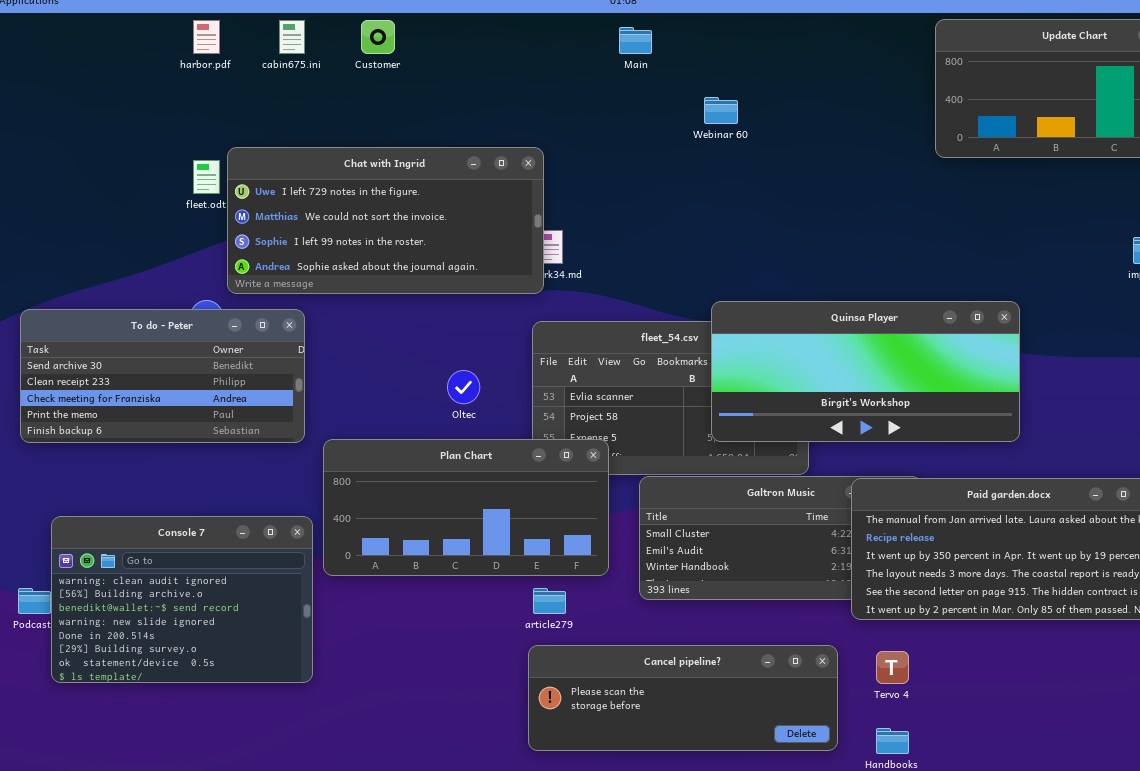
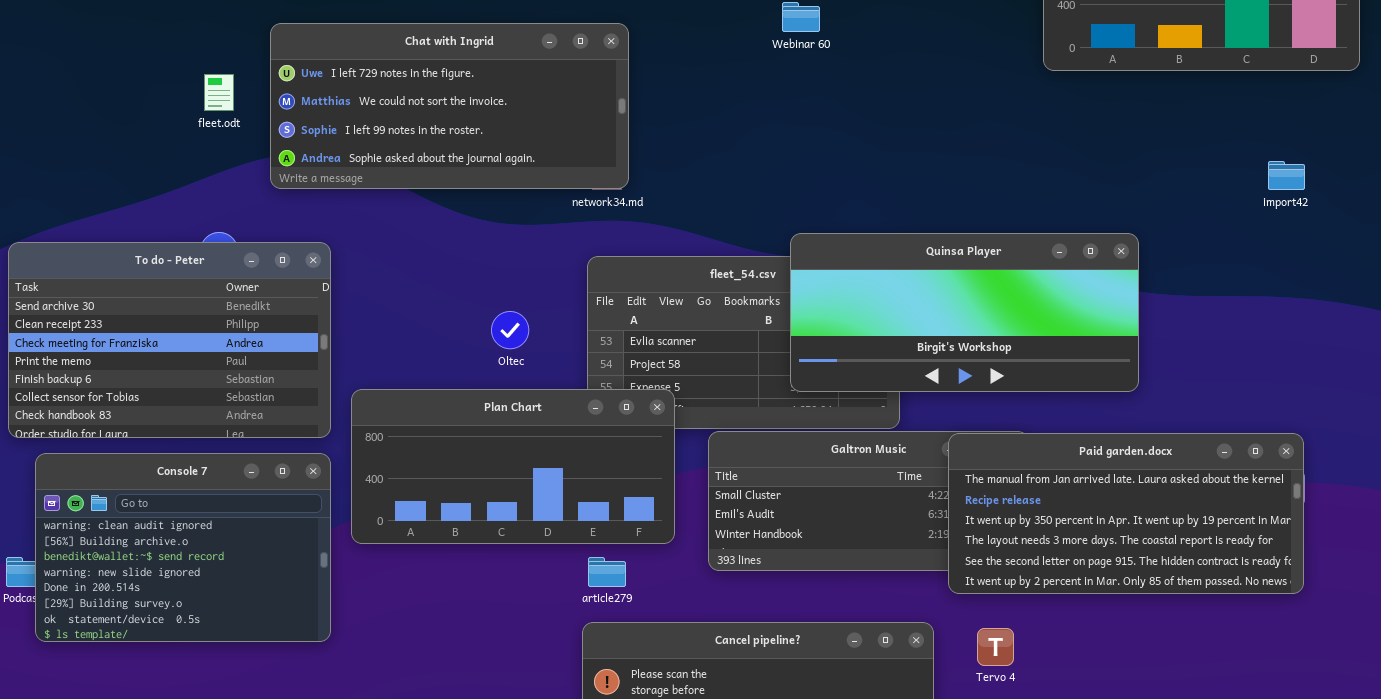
Chat with Ingrid: [227,147,544,294] -> [270,23,629,189], moved
To do - Peter: [20,309,305,443] -> [8,242,331,438], resized
Console 7: [51,516,313,683] -> [35,453,331,642], moved

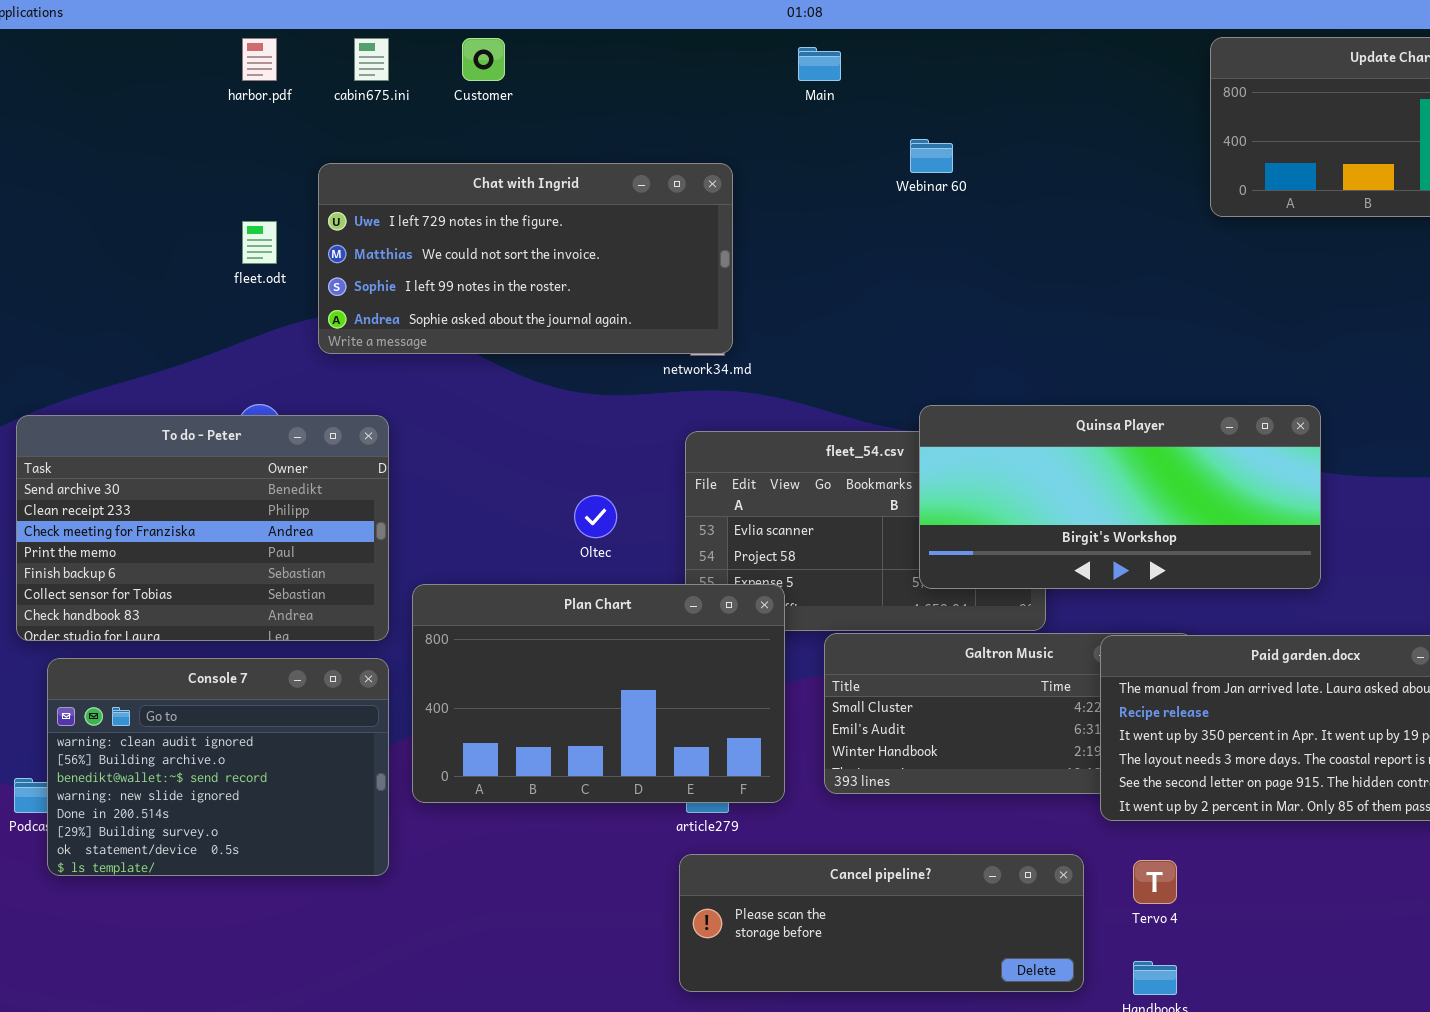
Plan Chart: [351,389,675,544] -> [412,584,785,803], resized

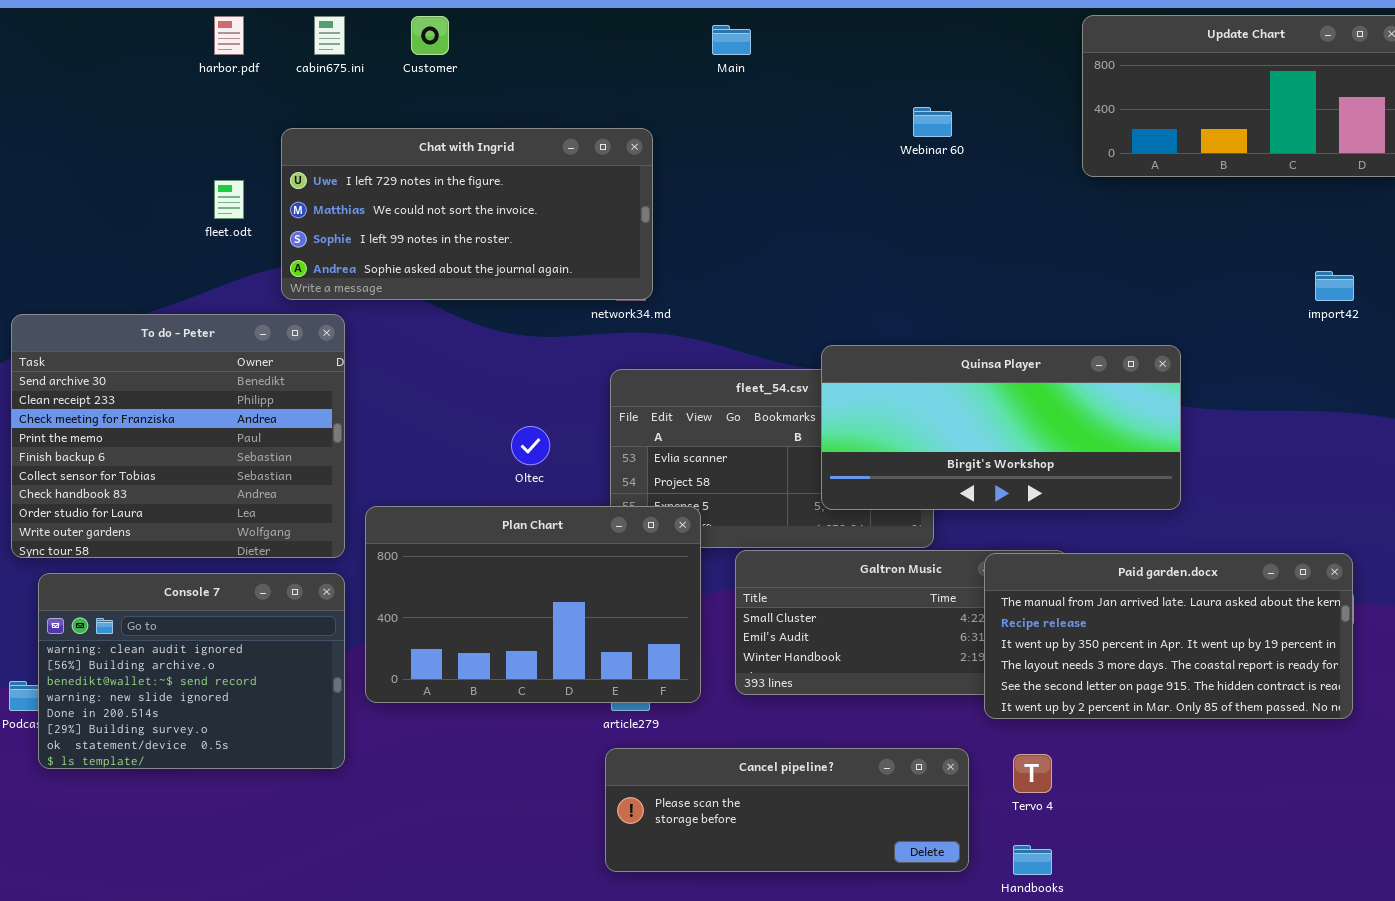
Webinar 60: [910,139,953,173] -> [913,107,952,137], moved
To do - Peter: [16,415,389,641] -> [11,314,345,558], resized

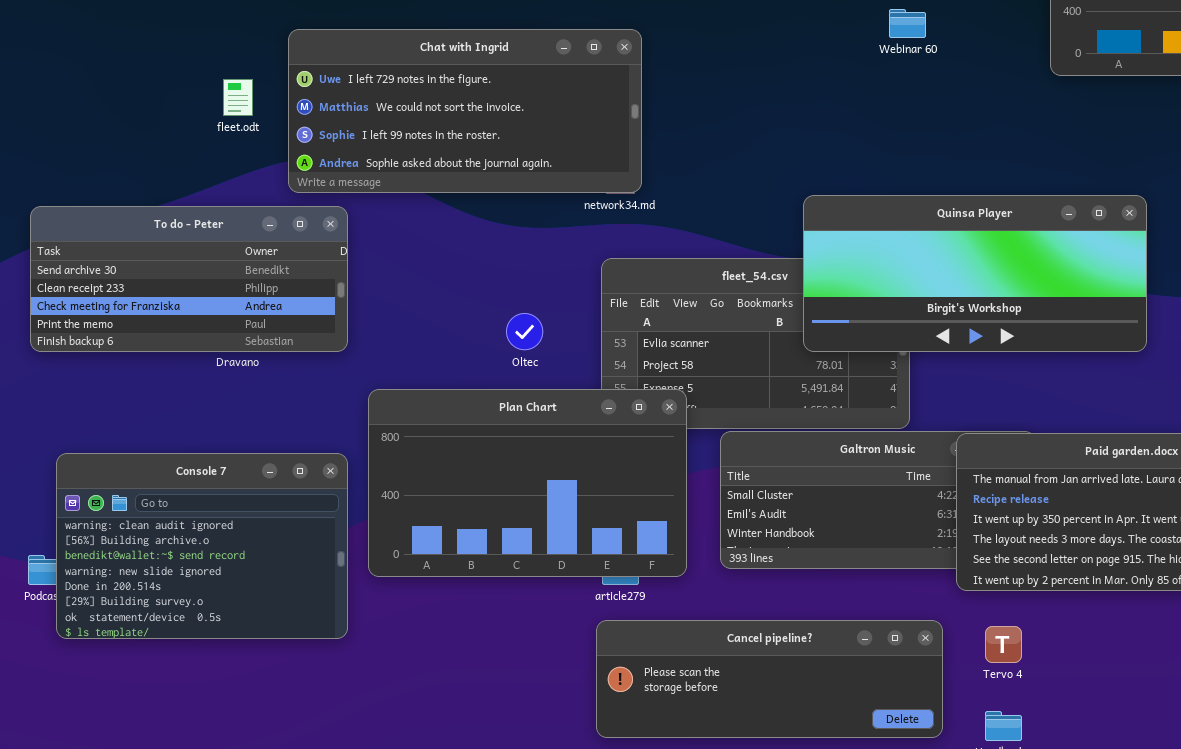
To do - Peter: [11,314,345,558] -> [30,206,348,352], resized
Quinsa Player: [821,345,1181,510] -> [803,195,1147,352], moved

